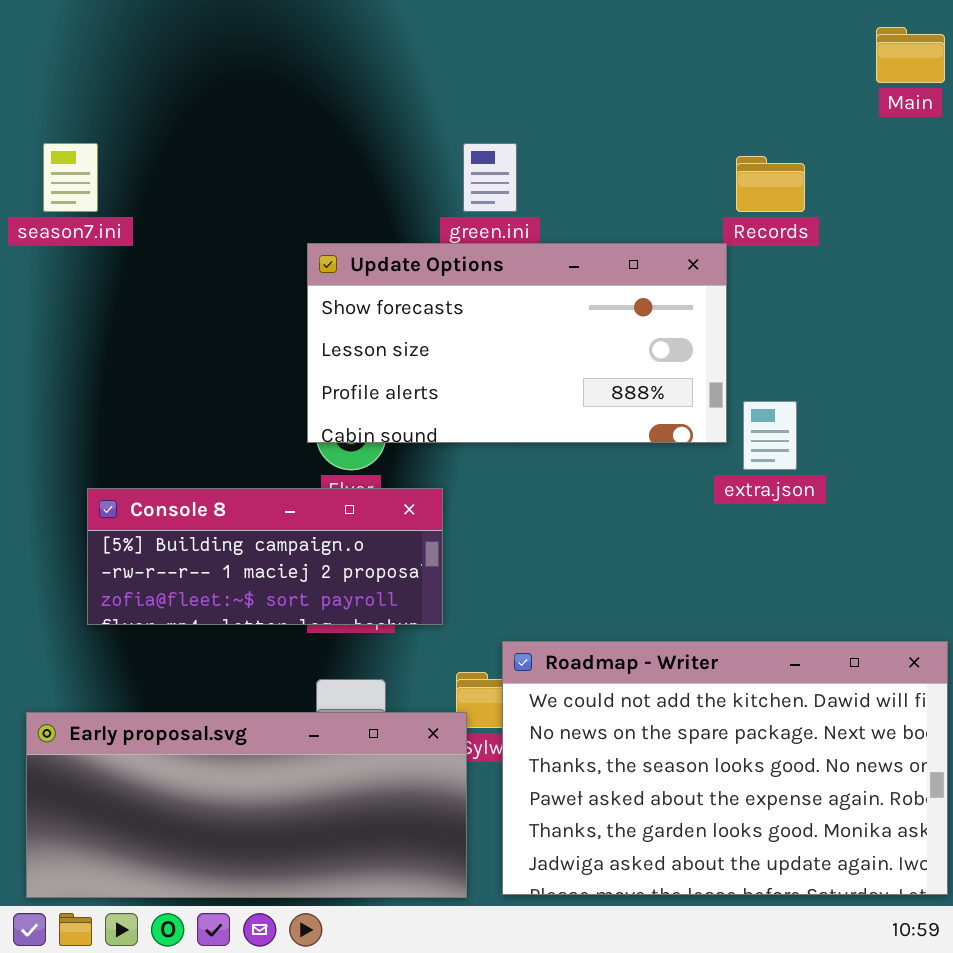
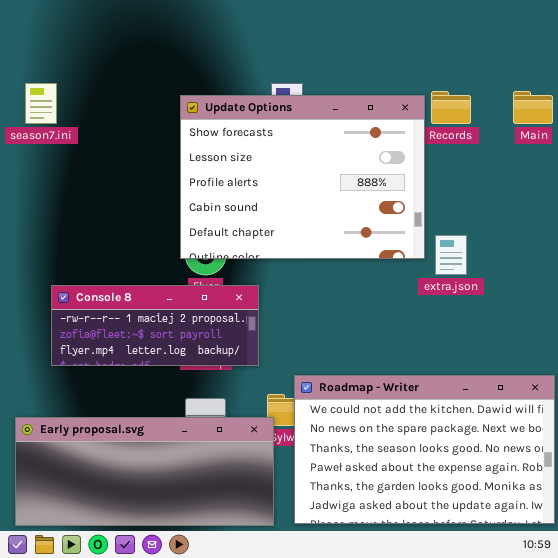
Main: [876,27,945,83] -> [513,91,553,124], moved
Update Options: [307,243,727,443] -> [180,95,425,259], resized
Console 8: [87,488,443,625] -> [51,285,259,366], scrolled down 1 row

